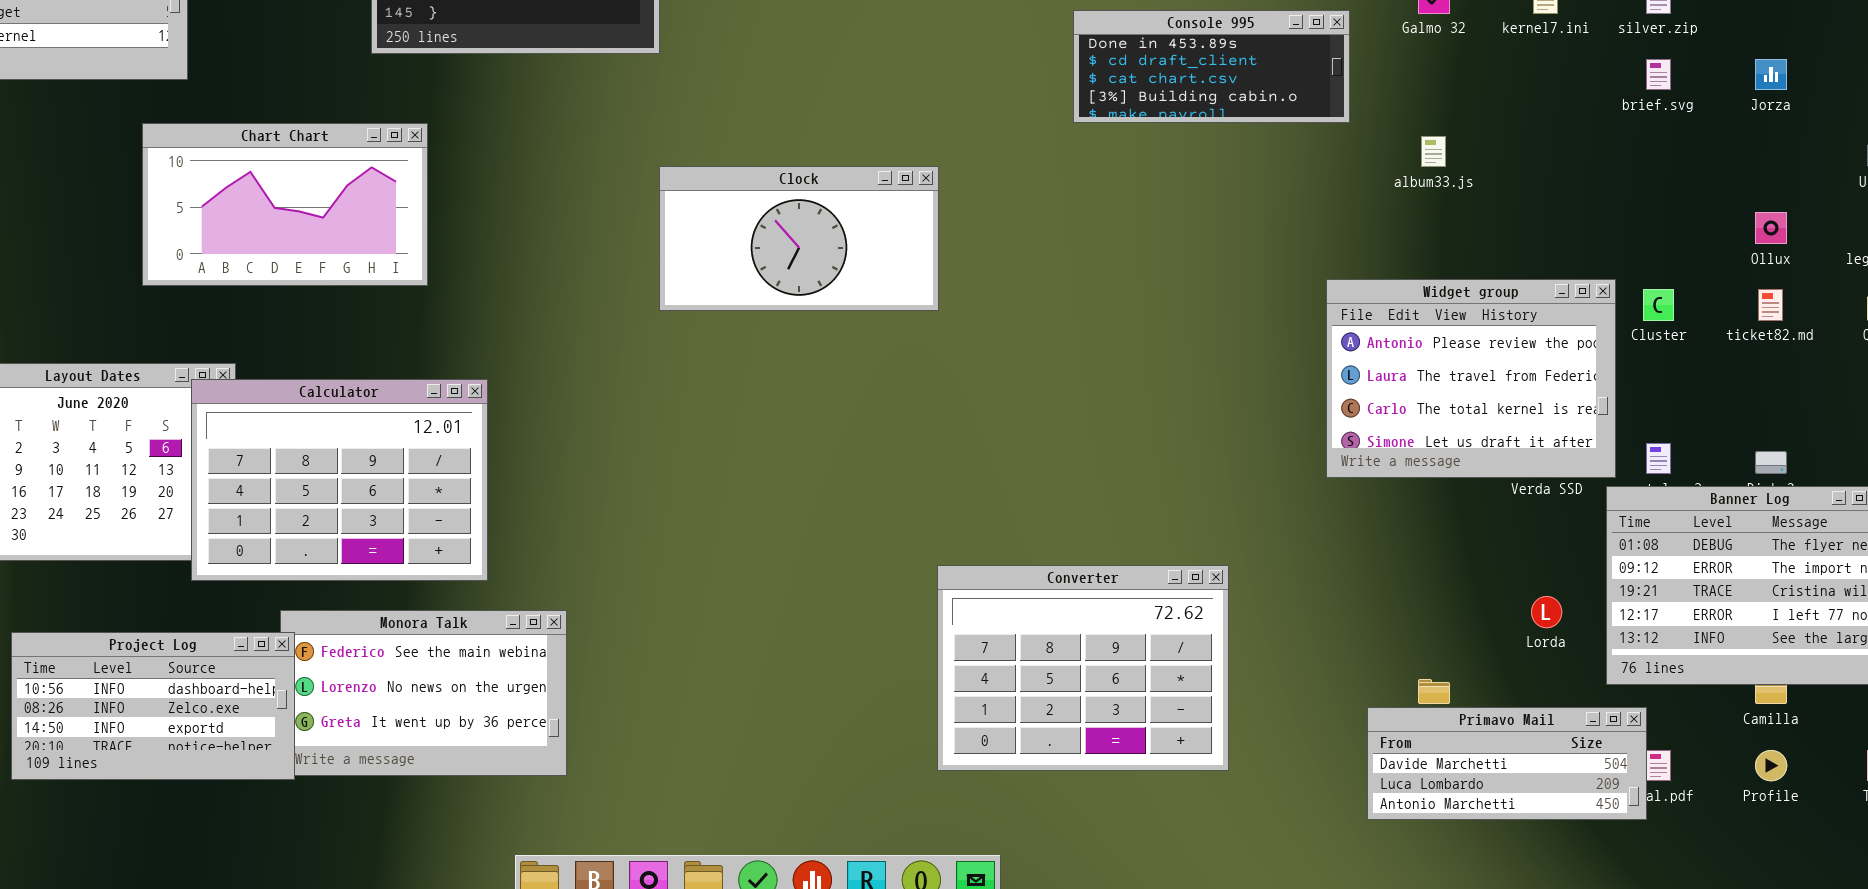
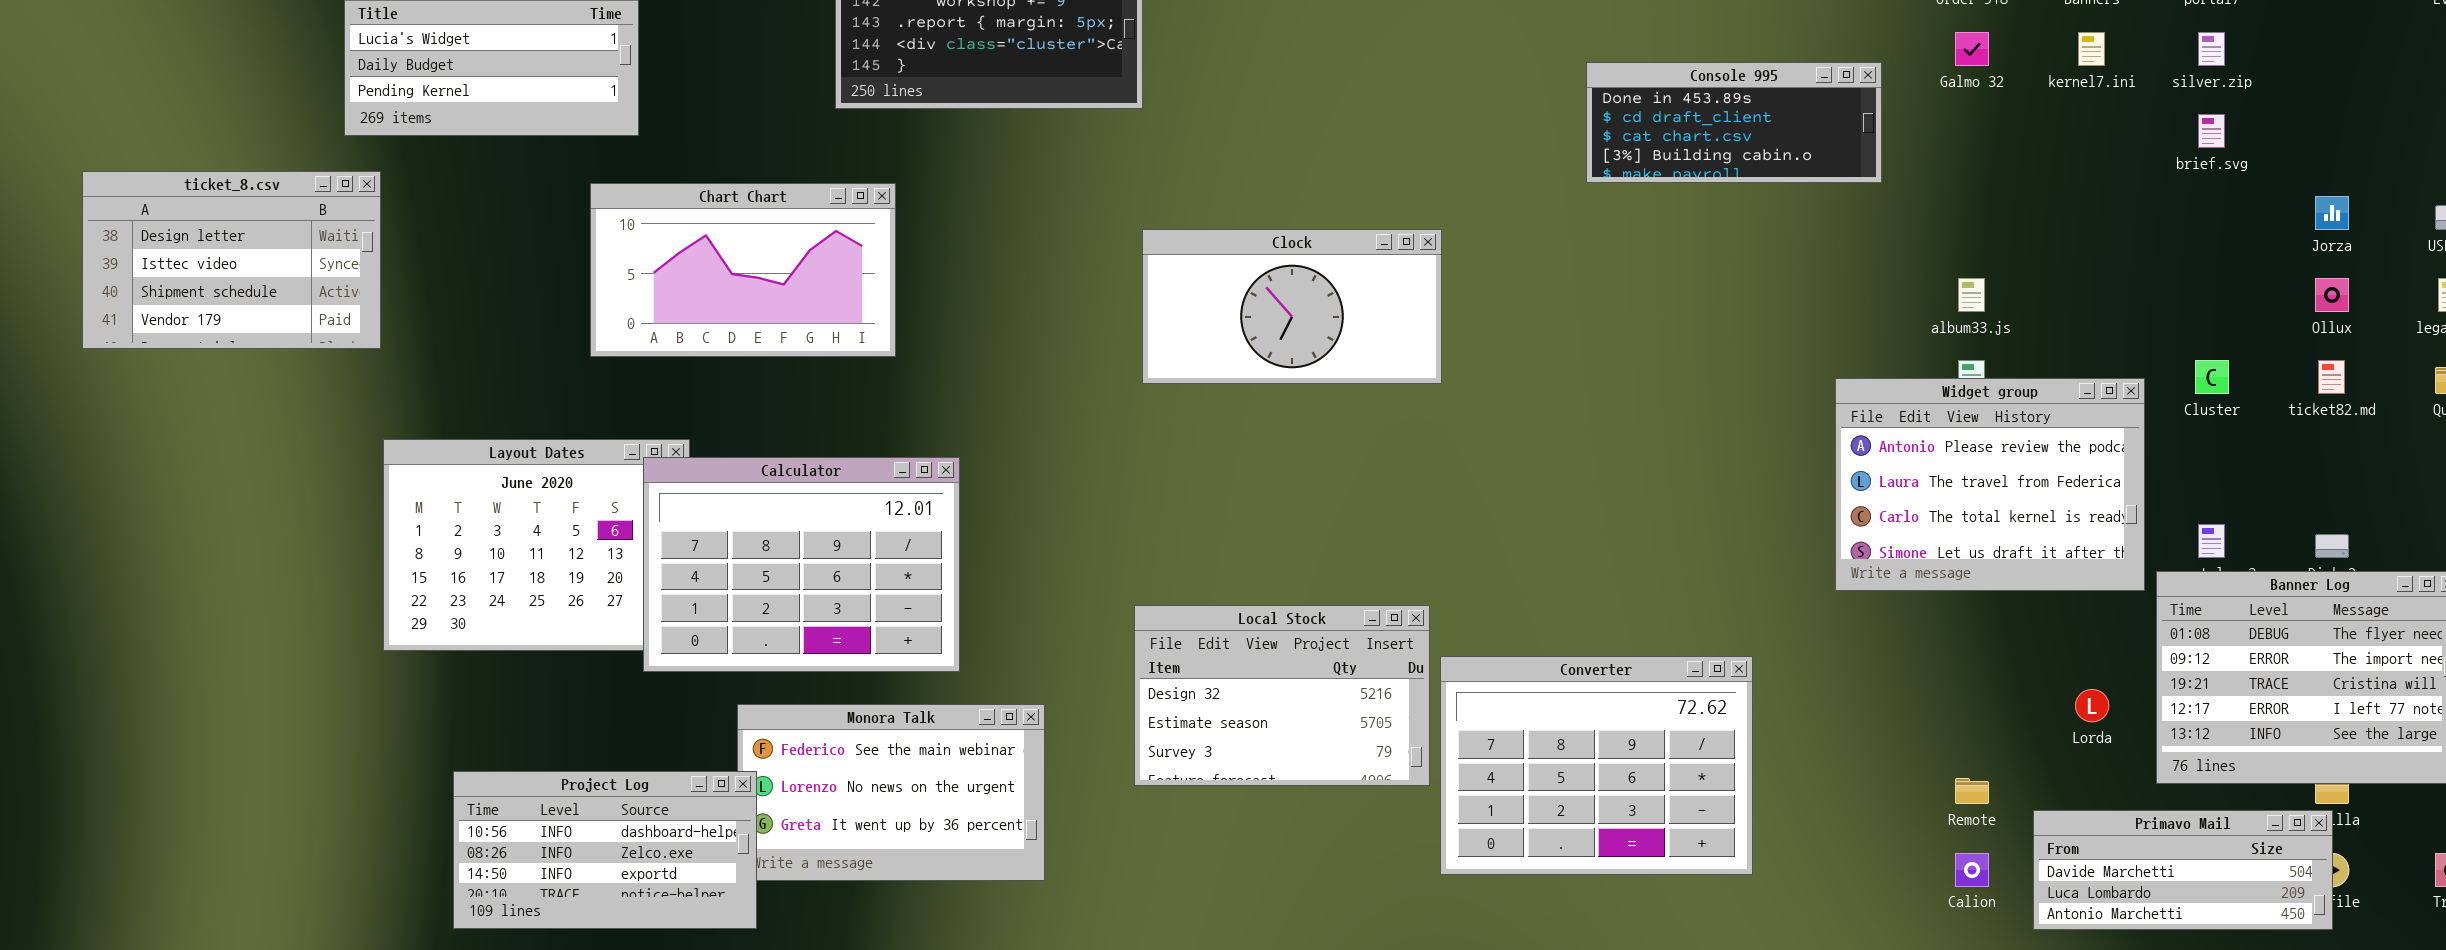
Jorza: [1755,59,1787,90] -> [2315,196,2349,230], moved
album33.js: [1421,136,1446,167] -> [1958,278,1985,312], moved
Widget group: [1326,279,1616,478] -> [1835,378,2145,591], moved
Local Stock: none -> [1134,605,1430,786], opened
Project Log: [11,632,295,780] -> [453,771,757,929], moved
Primavo Mail: [1367,707,1647,820] -> [2033,810,2333,930], moved

